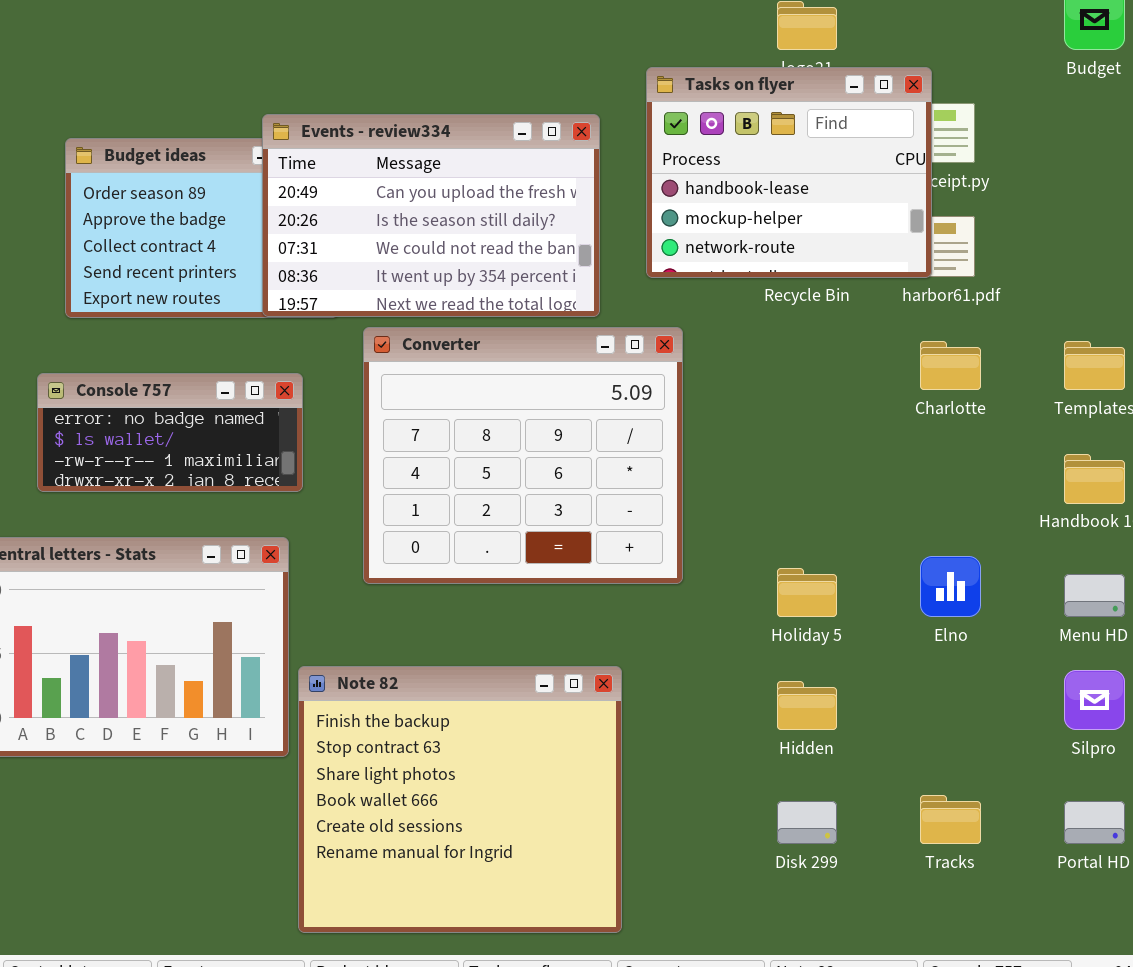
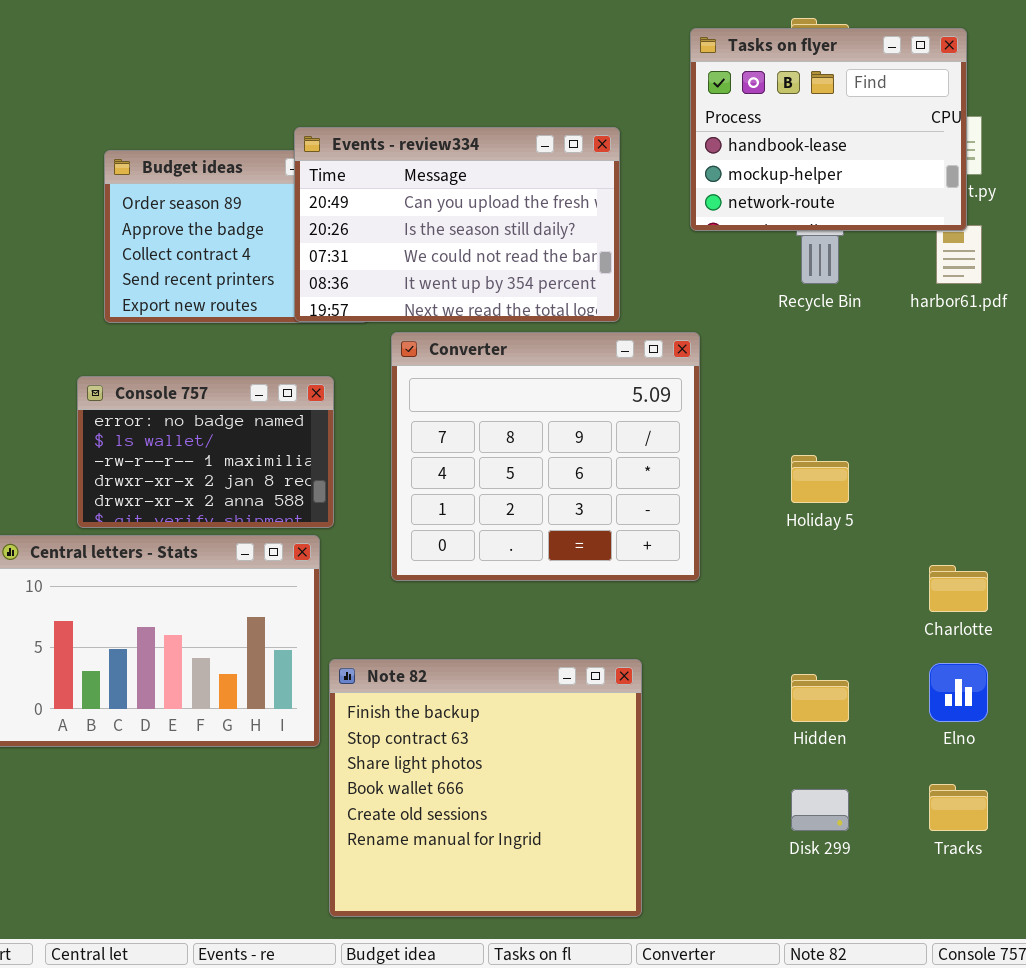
Tasks on flyer: [646,67,932,278] -> [690,28,967,231], moved
Charlotte: [920,341,981,390] -> [929,565,988,612], moved
Console 757: [37,373,303,492] -> [77,376,334,528], resized
Elno: [920,556,981,617] -> [929,663,988,722], moved
Holiday 5: [777,568,837,617] -> [791,455,849,503], moved

